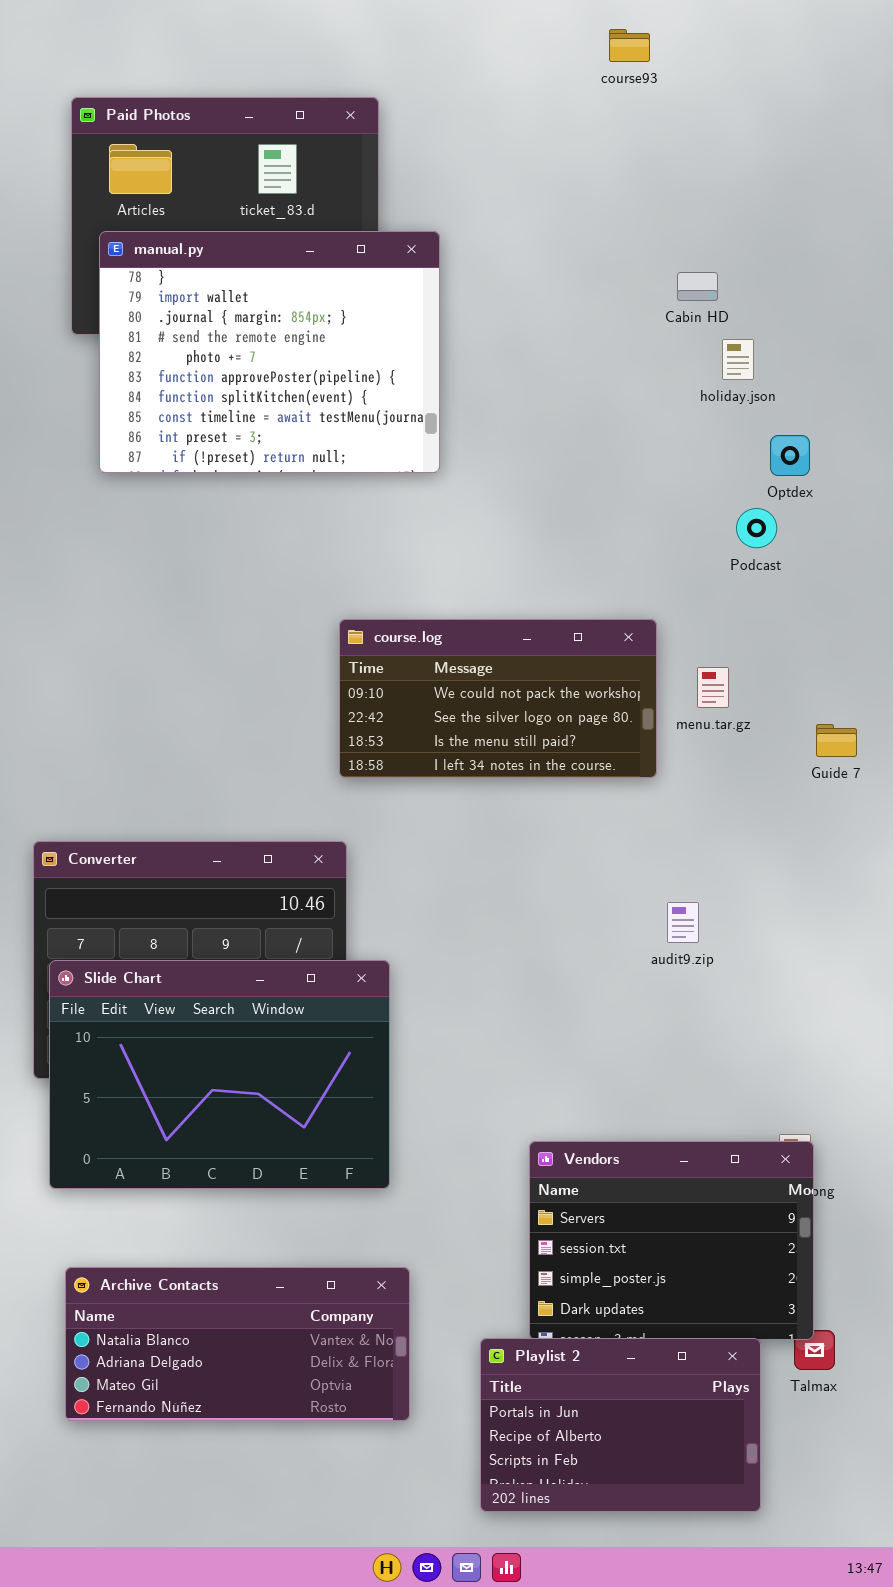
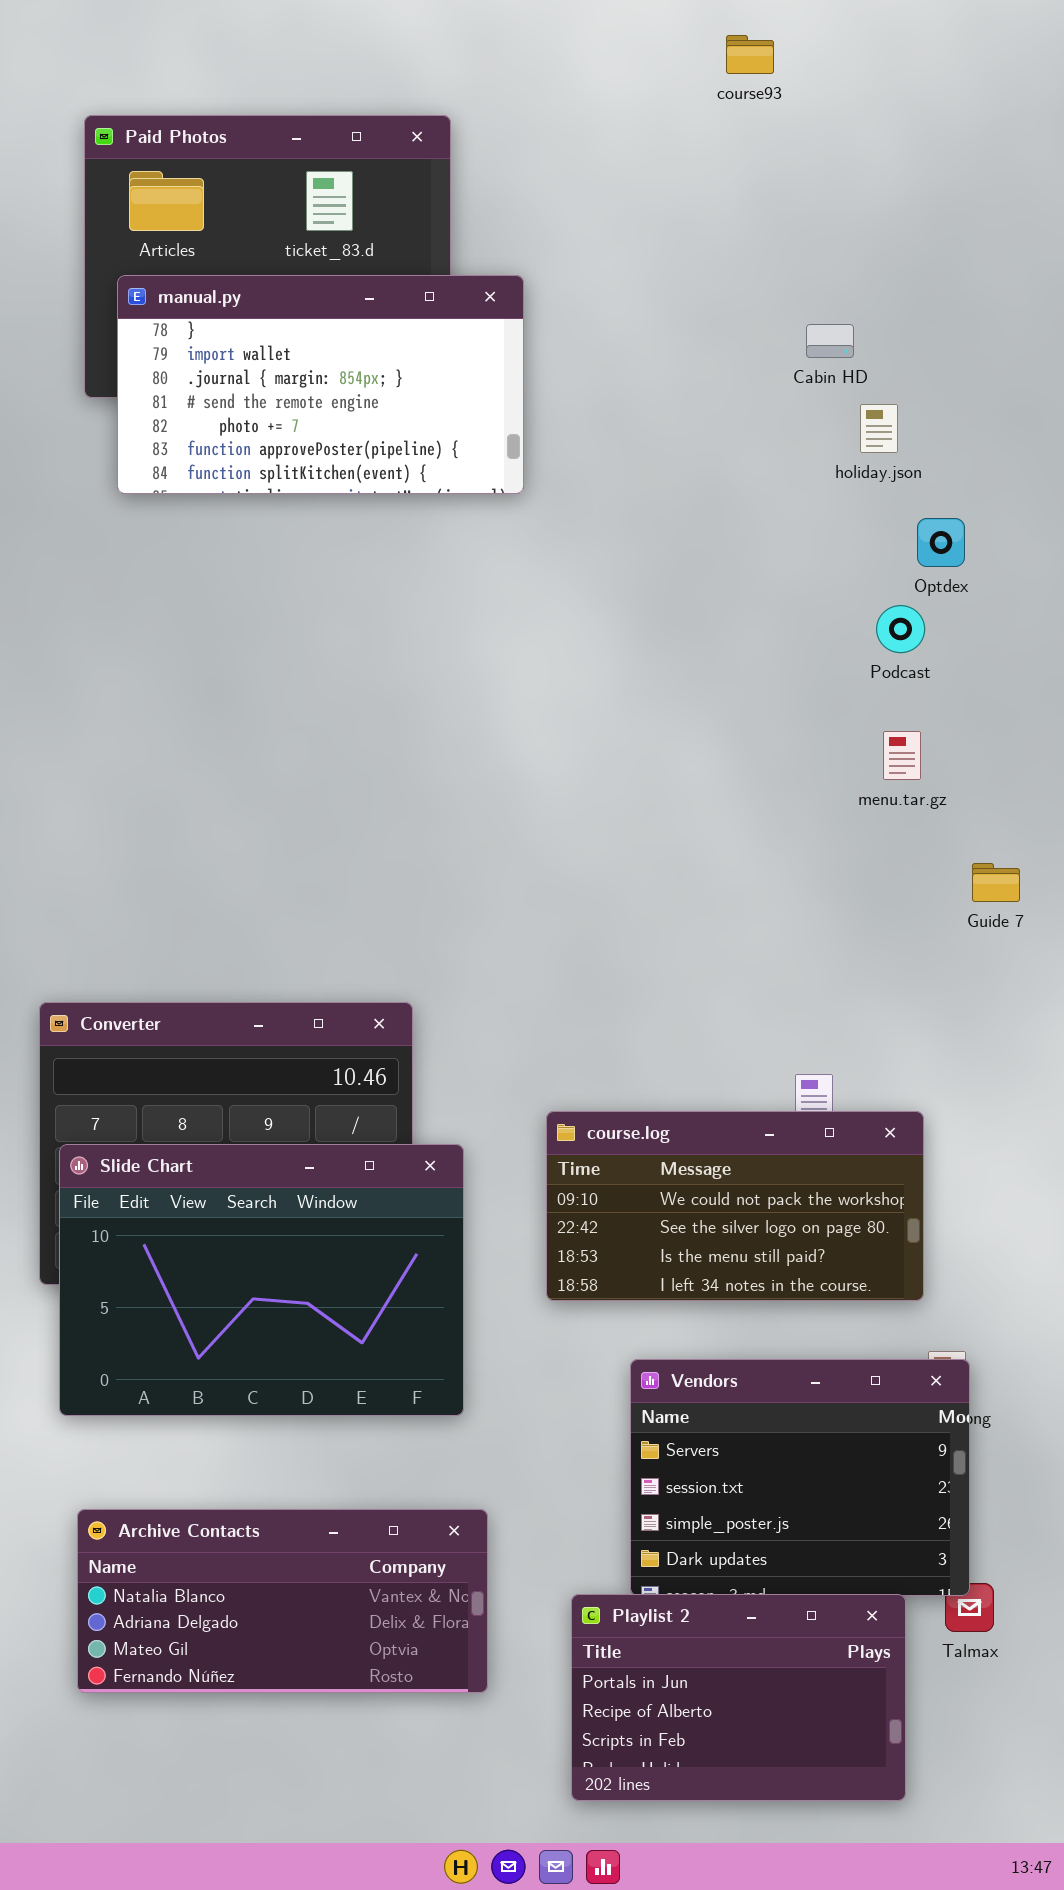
manual.py: [99,231,440,473] -> [117,275,524,494], resized
course.log: [339,619,657,778] -> [546,1111,924,1301], moved
menu.tar.gz: [697,667,729,708] -> [883,731,921,780], moved

